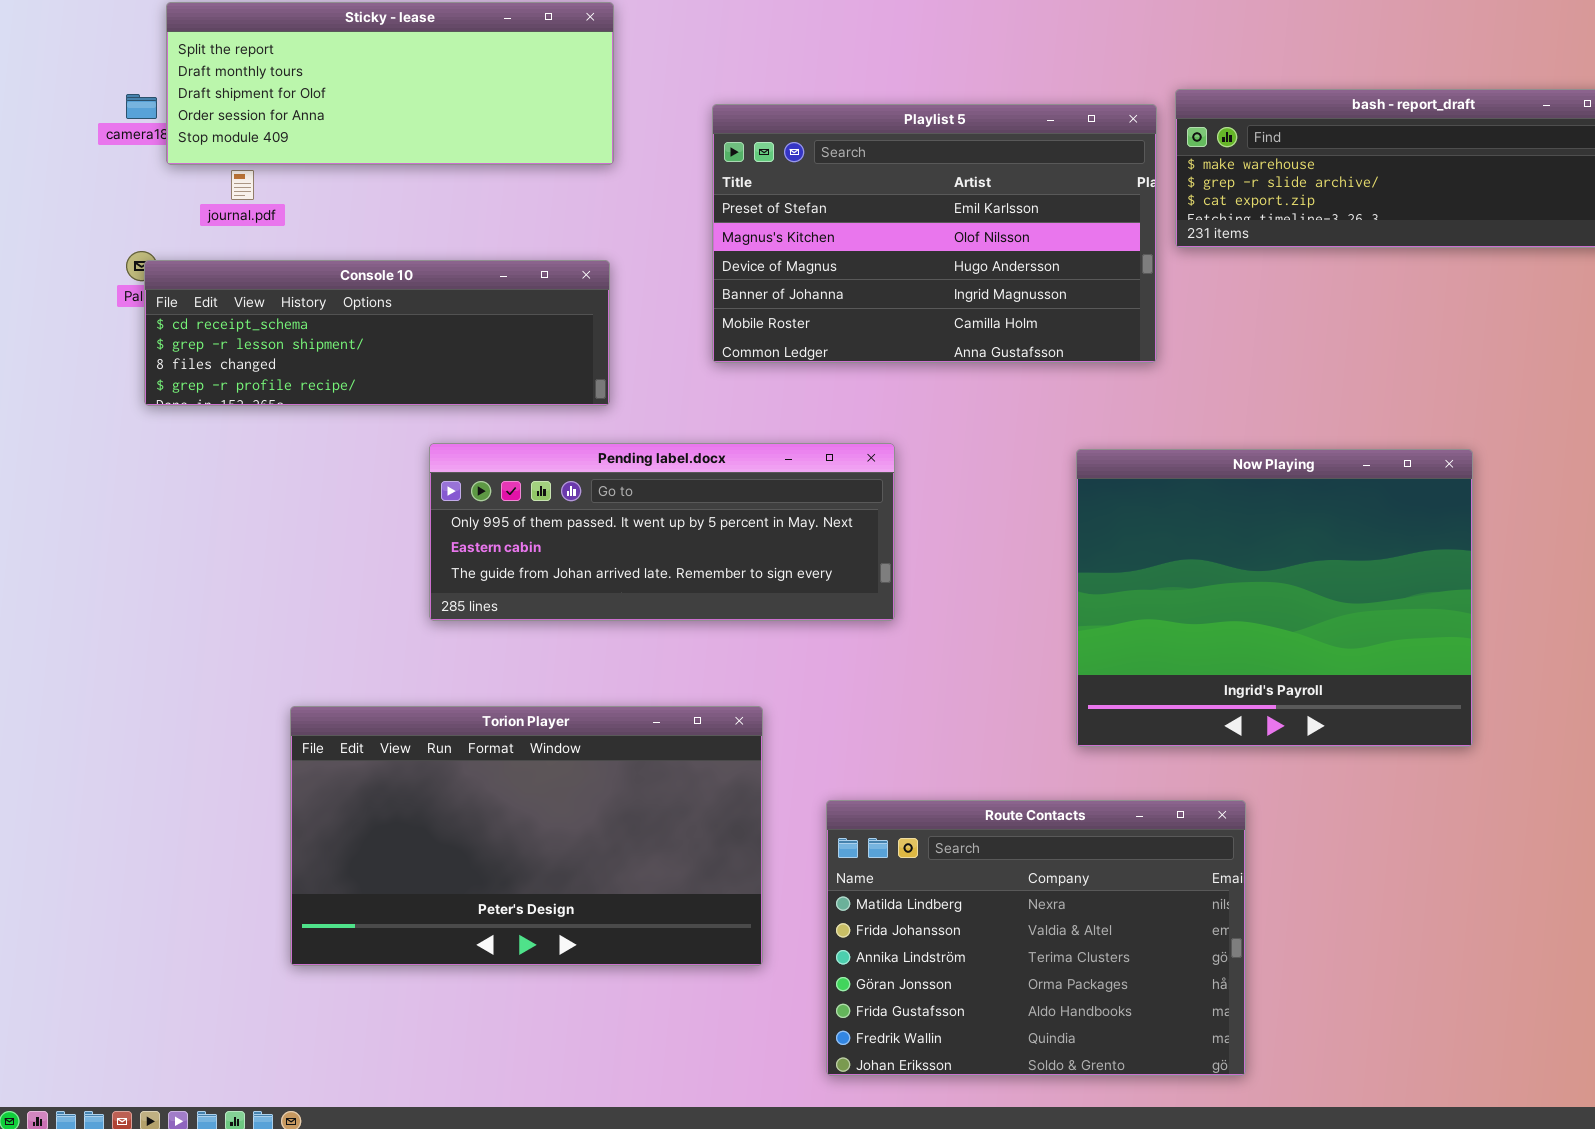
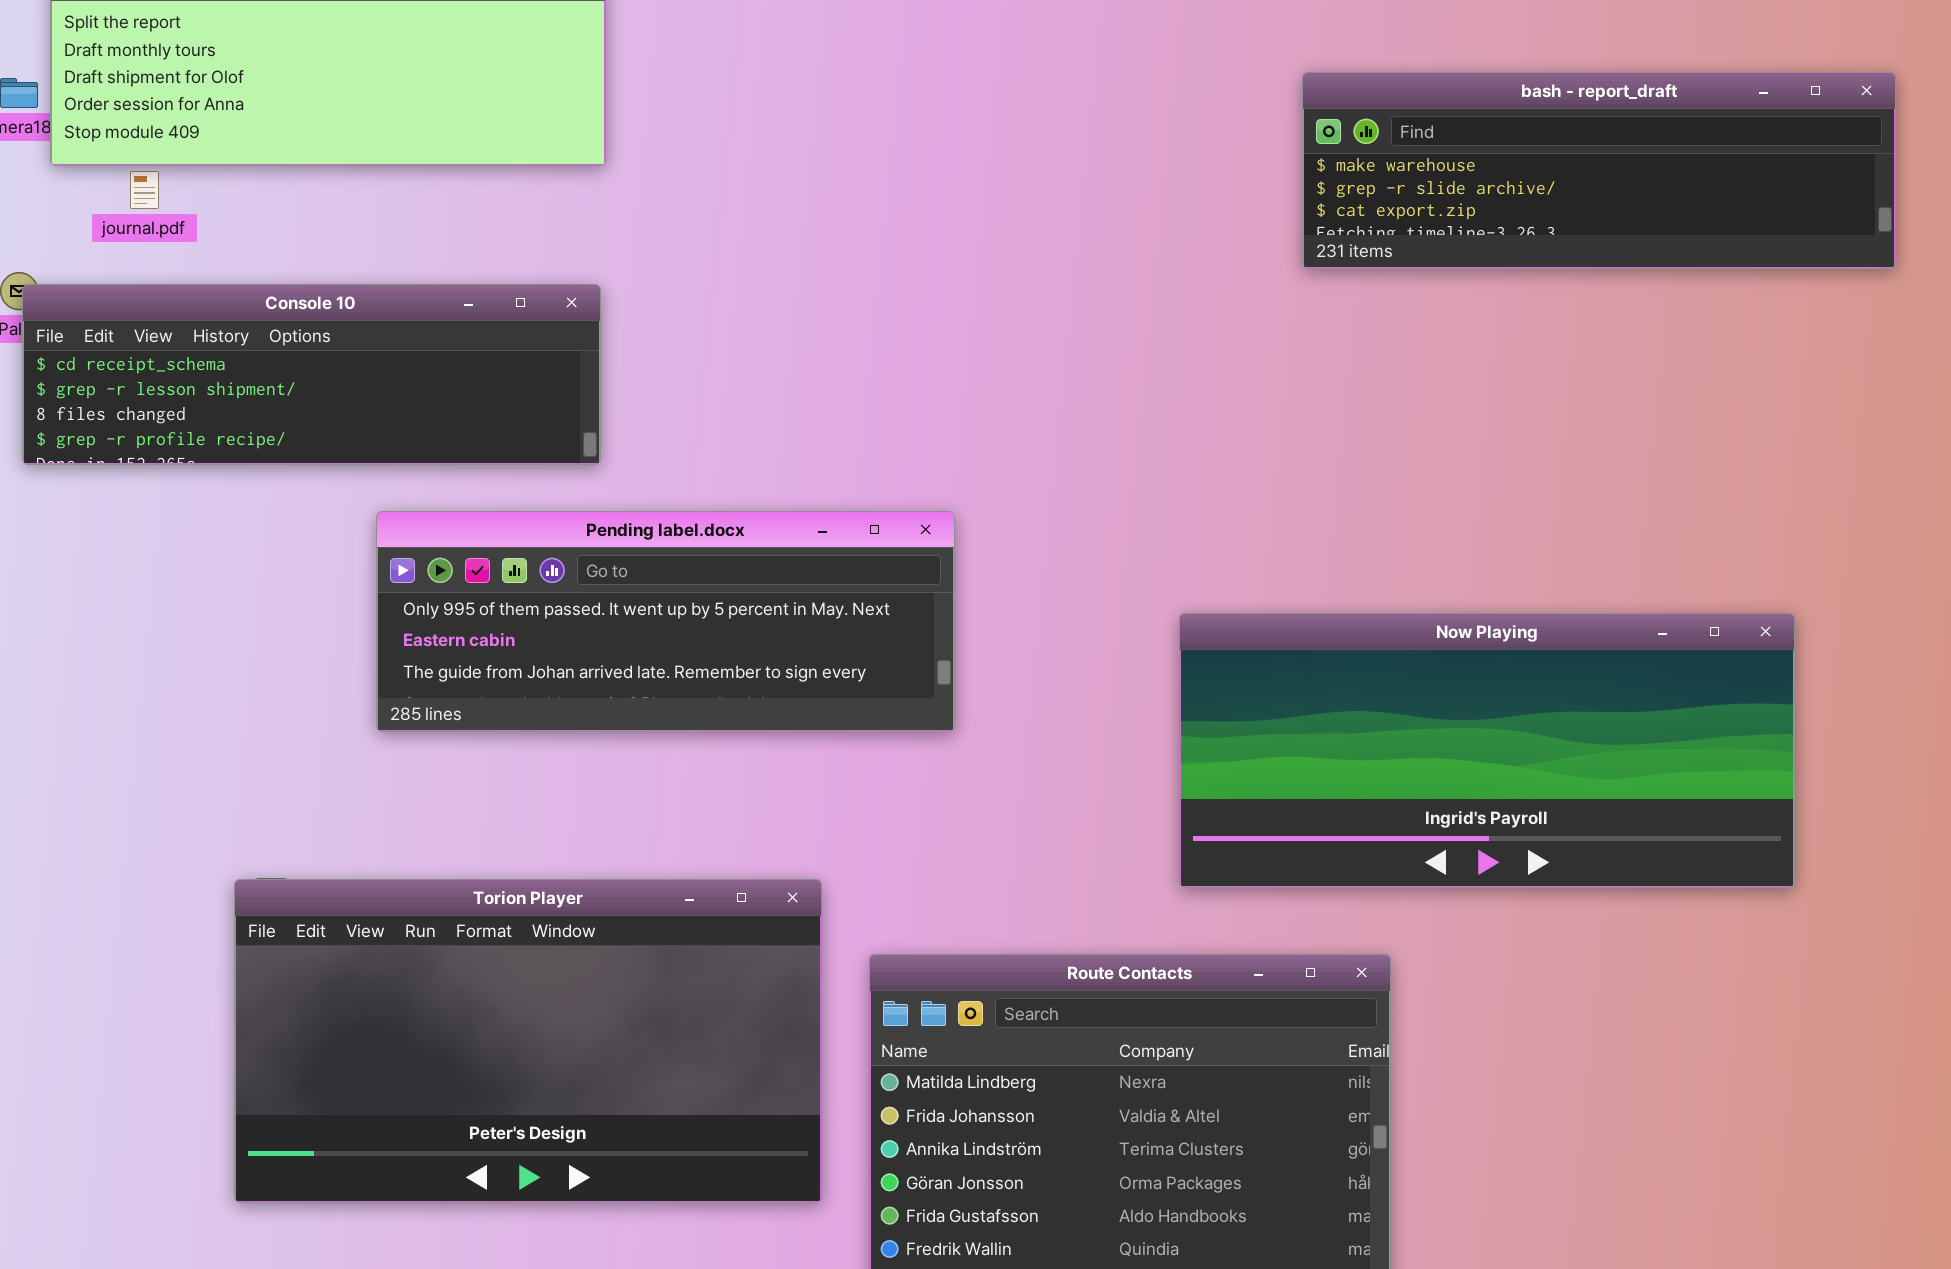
Playlist 5: [712,104,1157,363] -> none, closed
Now Playing: [1076,449,1473,747] -> [1179,613,1795,888], resized
Torion Player: [290,706,763,966] -> [234,879,822,1203], moved

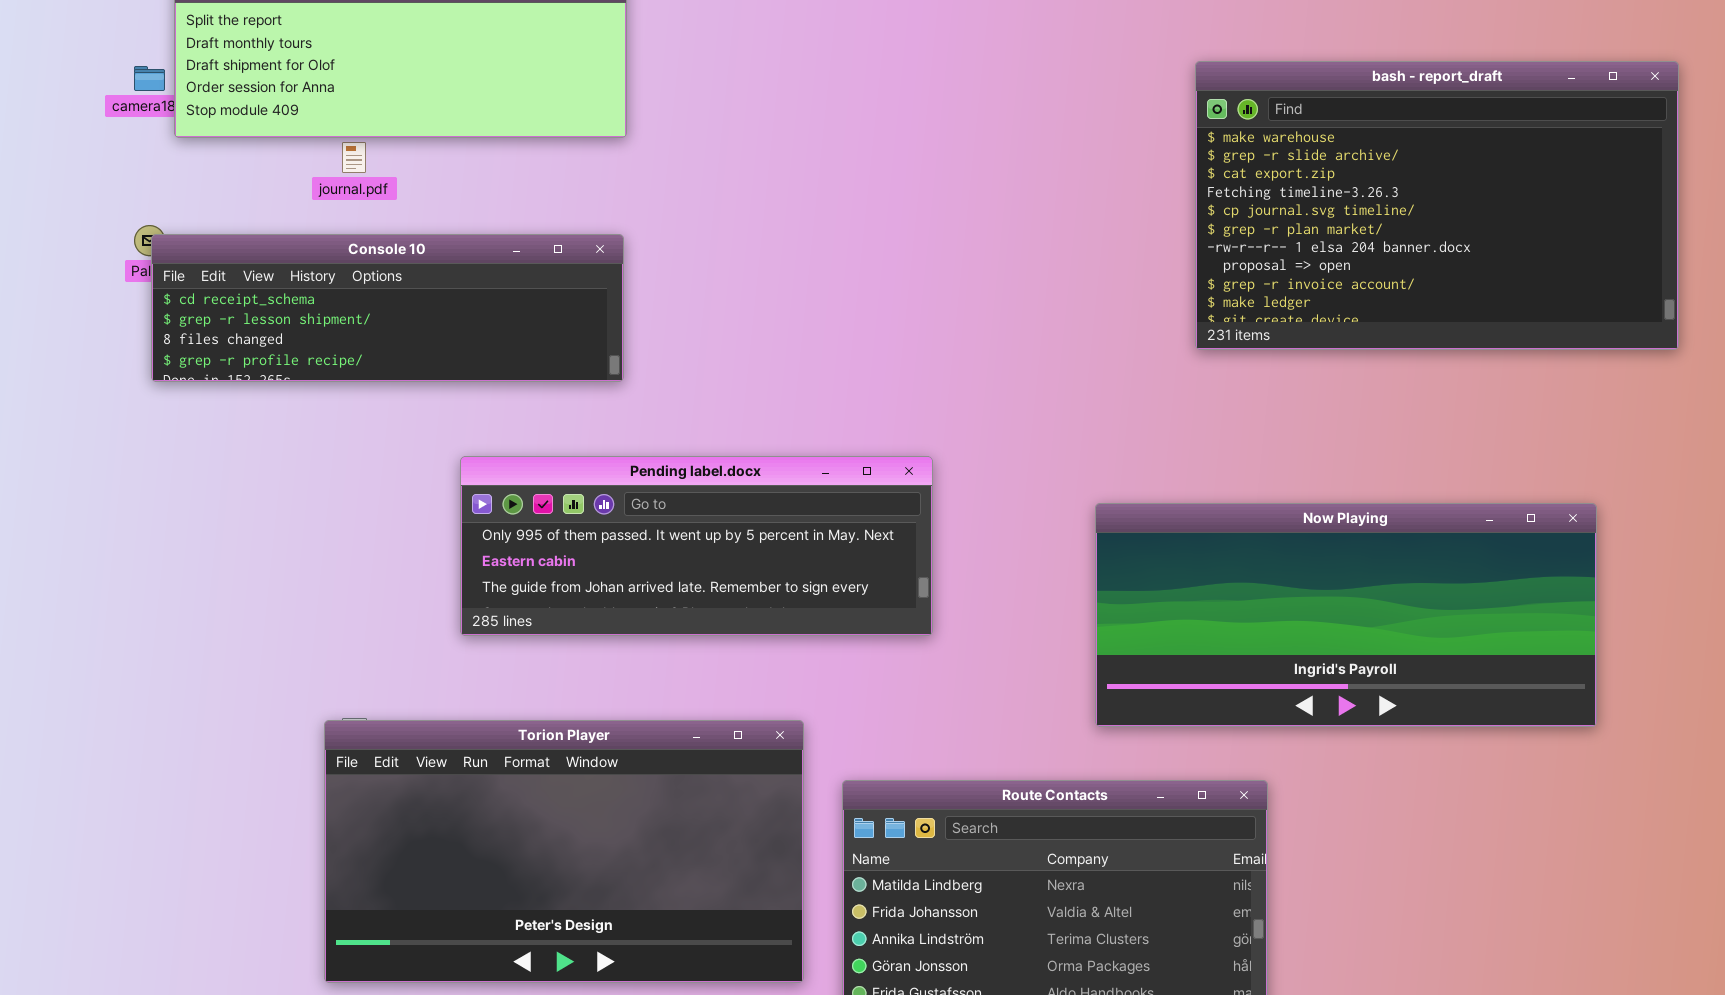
bash - report_draft: [1302,72,1896,269] -> [1195,61,1679,350], resized
journal.pdf: [130,171,159,209] -> [342,142,366,173], moved
Pending label.docx: [376,511,955,732] -> [460,456,933,636], moved

